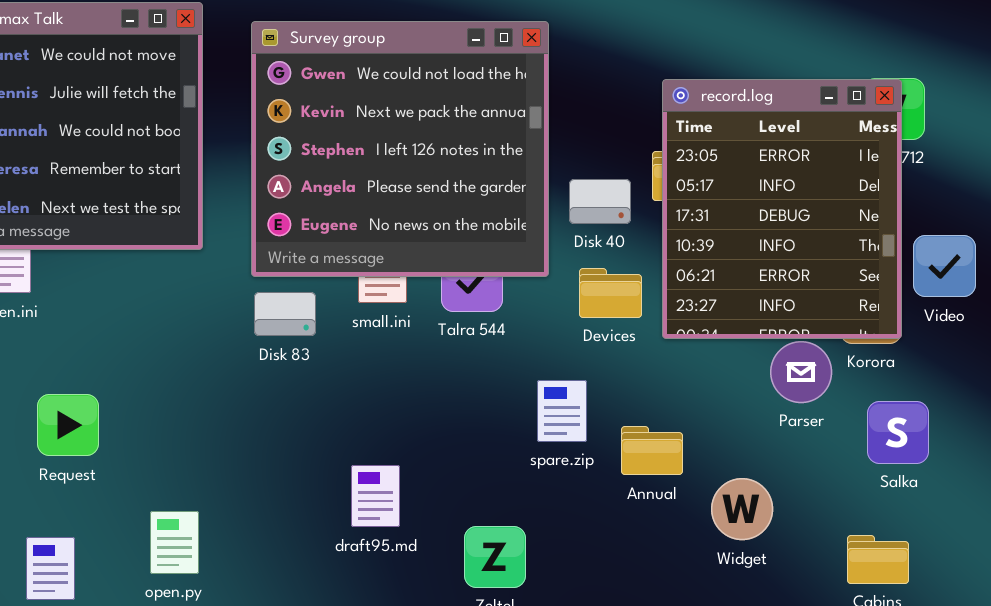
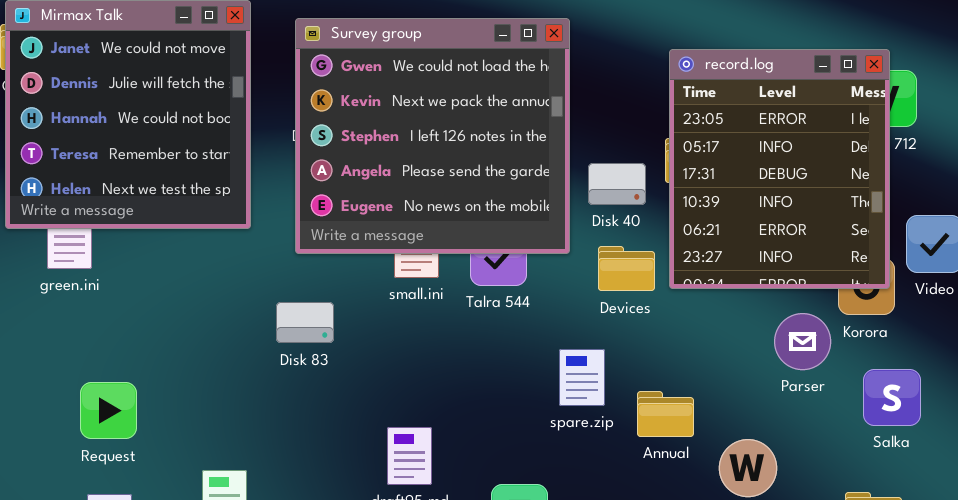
record.log: [662,79,902,339] -> [669,49,890,289], moved
Disk 83: [254,292,316,336] -> [276,302,334,343], moved
Request: [37,394,99,456] -> [80,382,137,439], moved

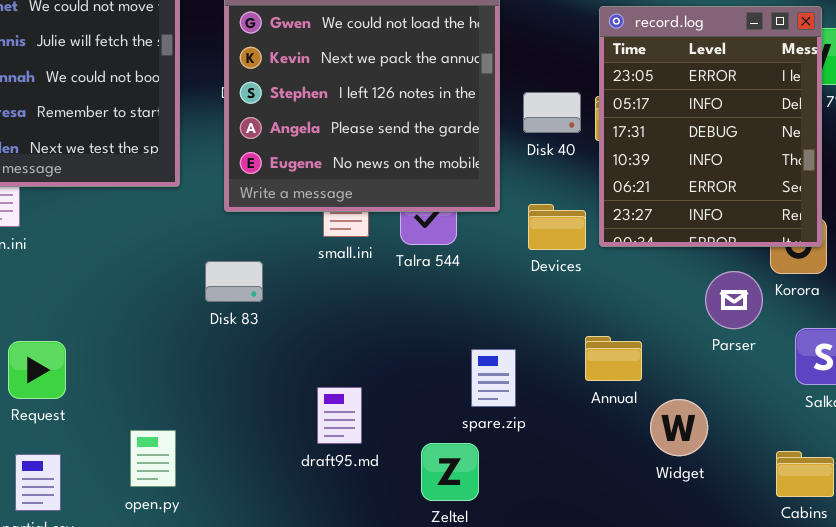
Disk 40: [588,163,646,205] -> [523,92,581,133], moved
spare.zip: [559,349,605,406] -> [471,349,516,407], moved
Annual: [637,391,694,437] -> [585,336,642,381], moved

